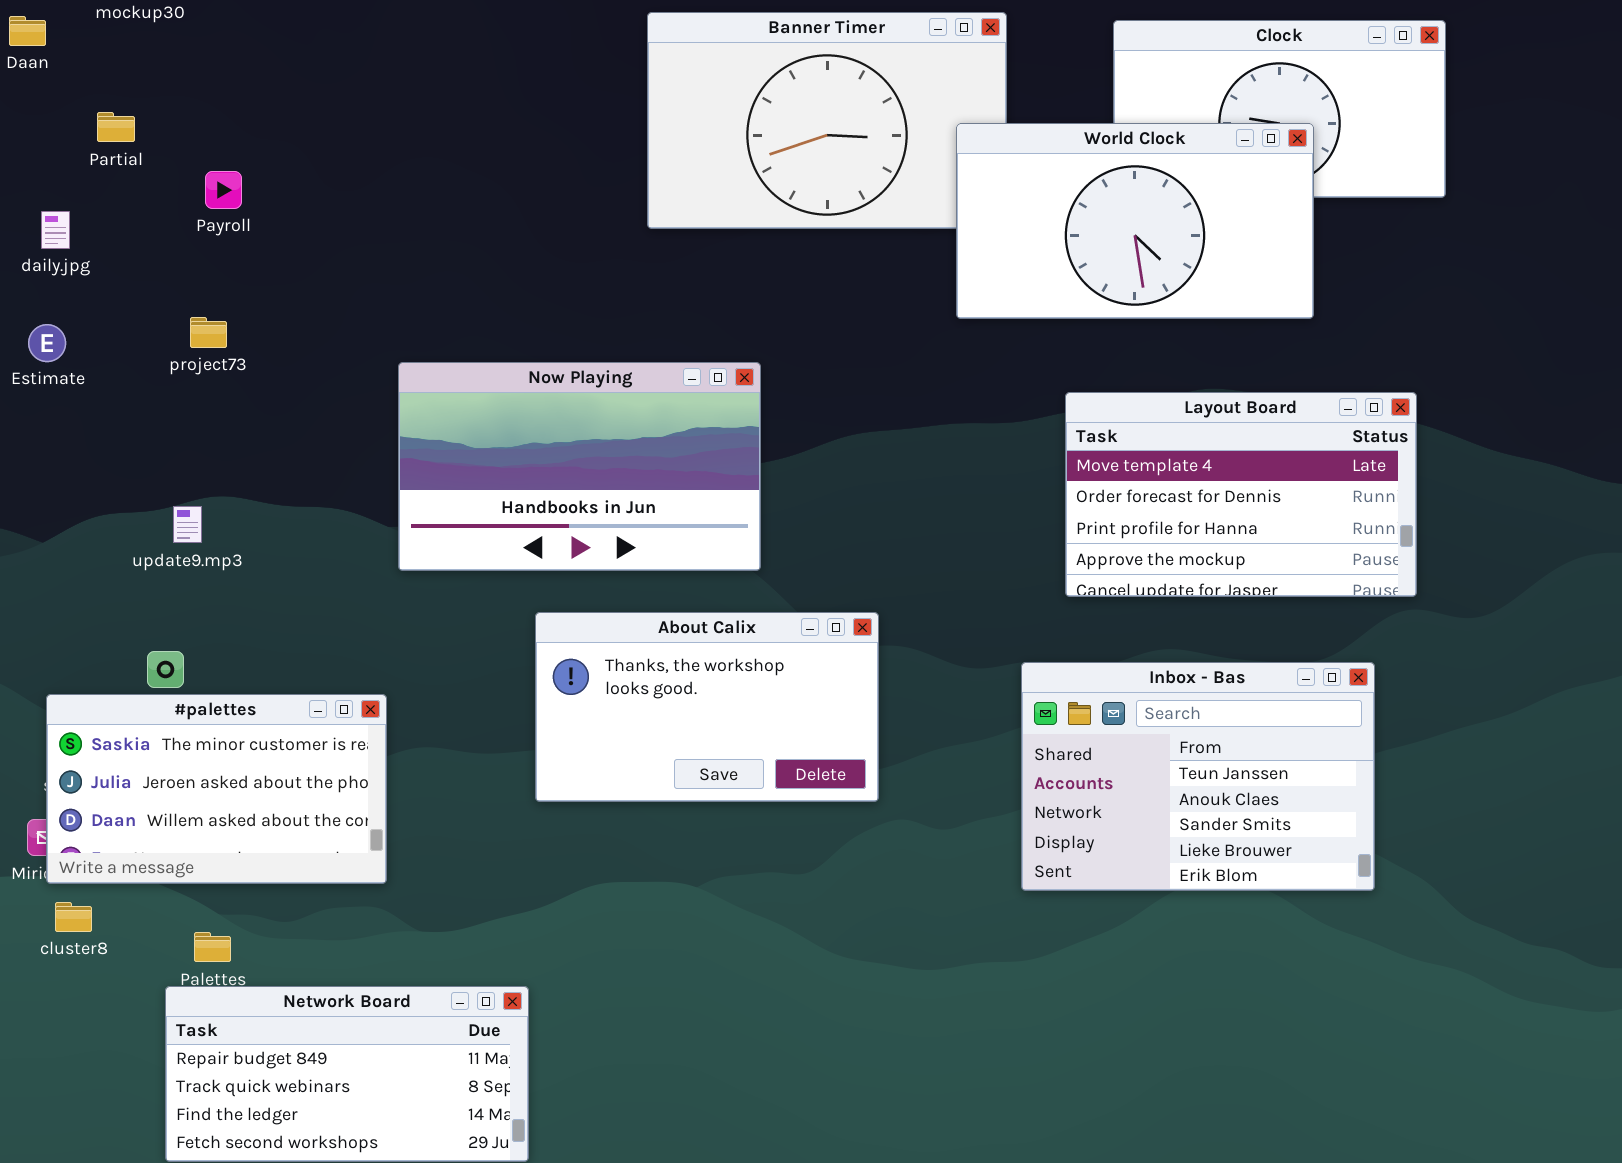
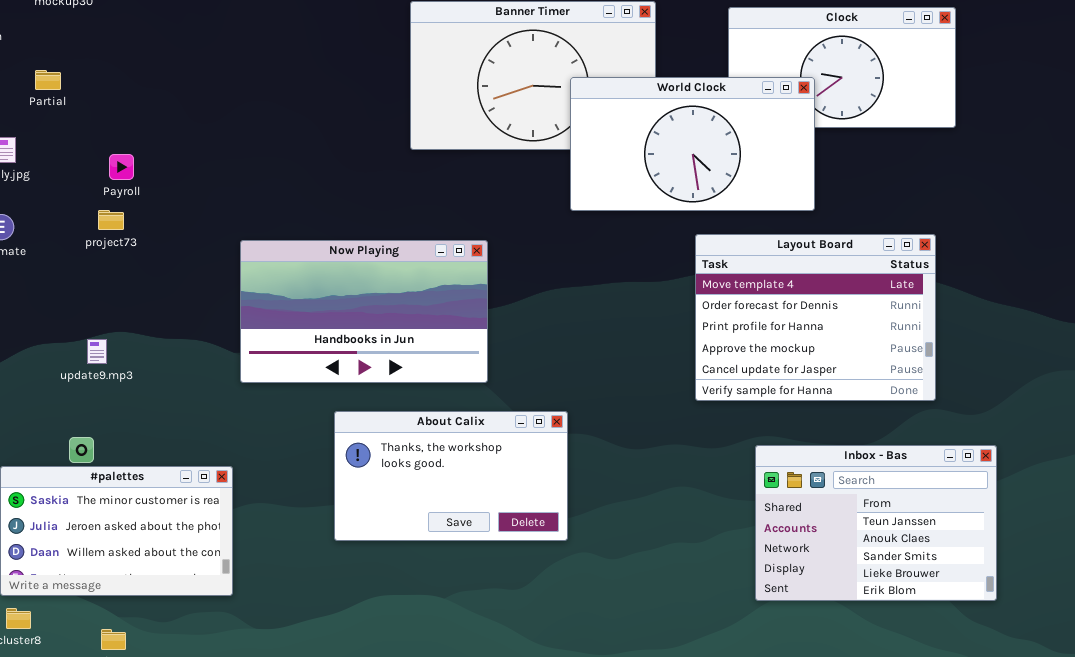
World Clock: [956,123,1314,319] -> [570,77,815,211], moved
Payroll: [205,171,242,209] -> [109,154,134,180], moved
Layout Board: [1065,392,1417,597] -> [695,234,936,401], resized
Inbox - Bas: [1021,662,1375,891] -> [755,445,997,601], moved

